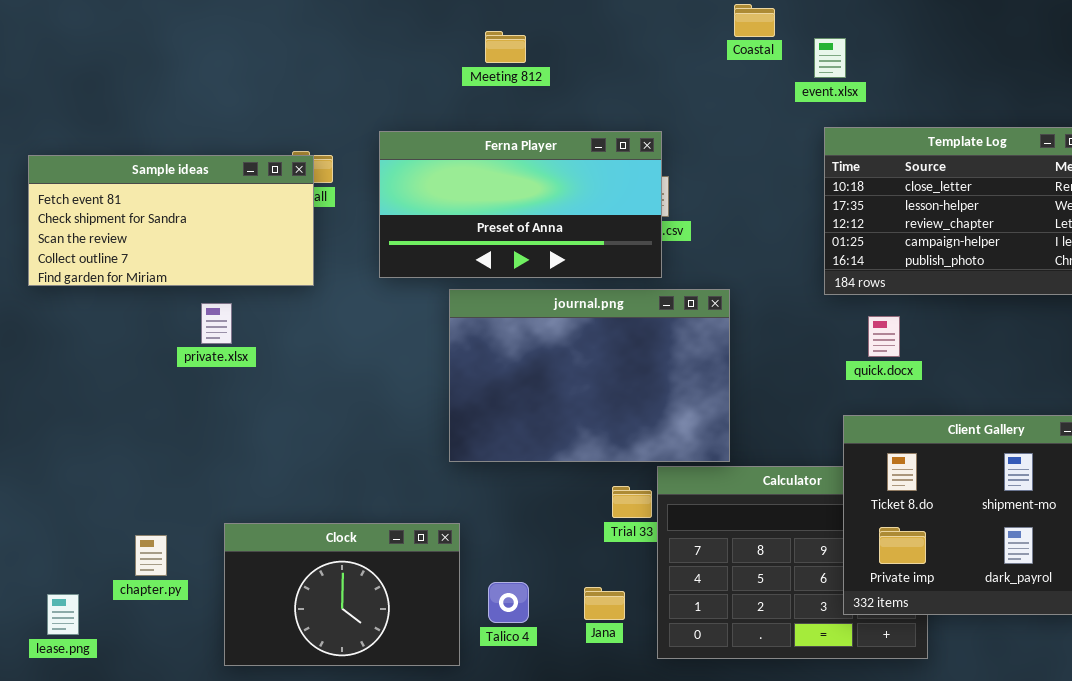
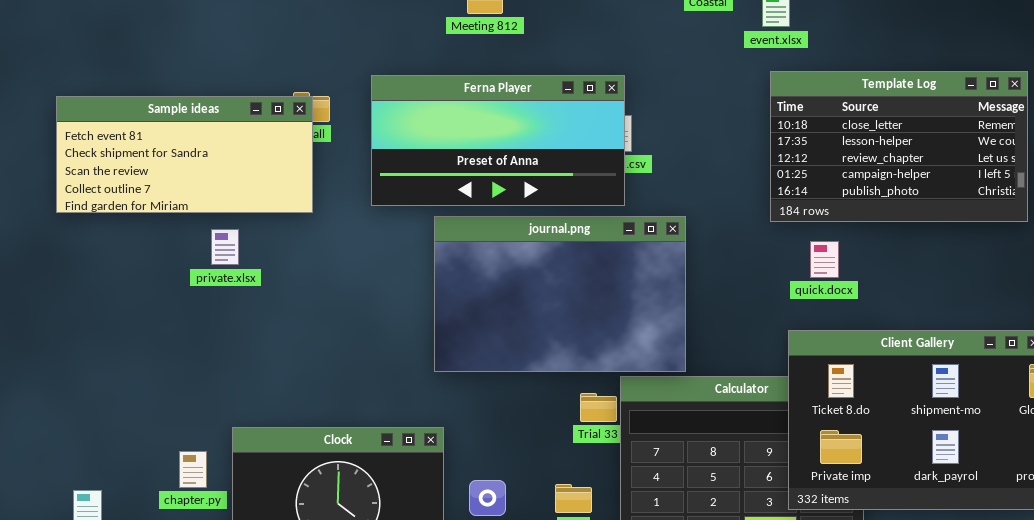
chapter.py: [135,535,167,576] -> [179,451,207,488], moved

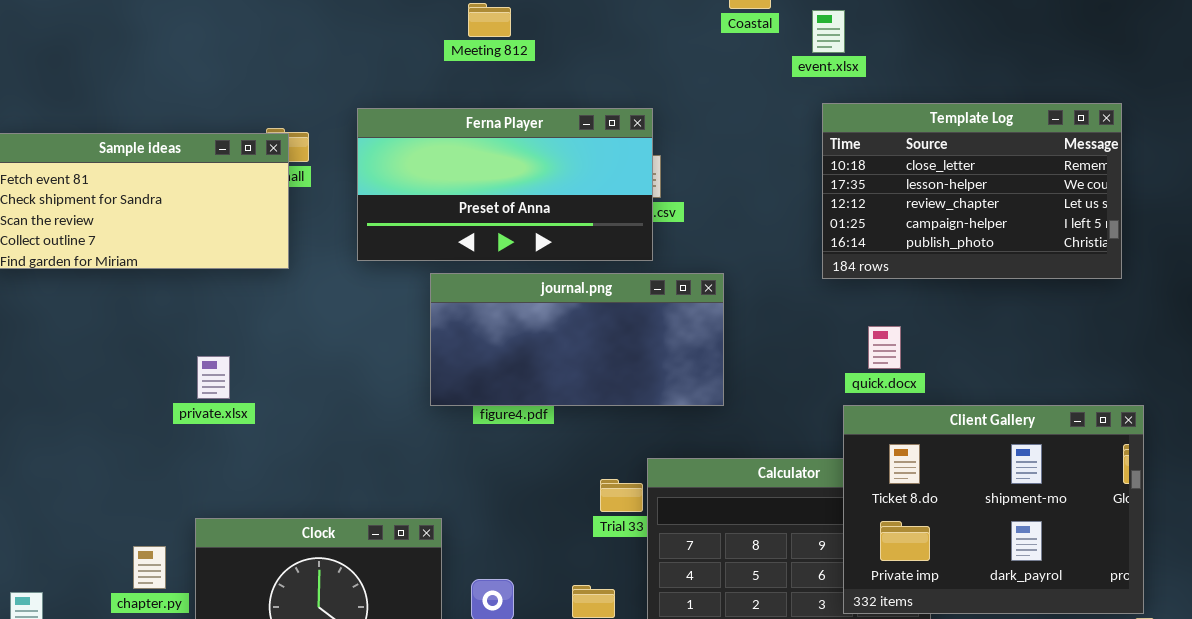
journal.png: [434,216,686,372] -> [430,273,724,406], resized
private.xlsx: [211,229,239,265] -> [197,356,230,399], moved
quick.docx: [810,241,839,278] -> [868,326,901,369], moved

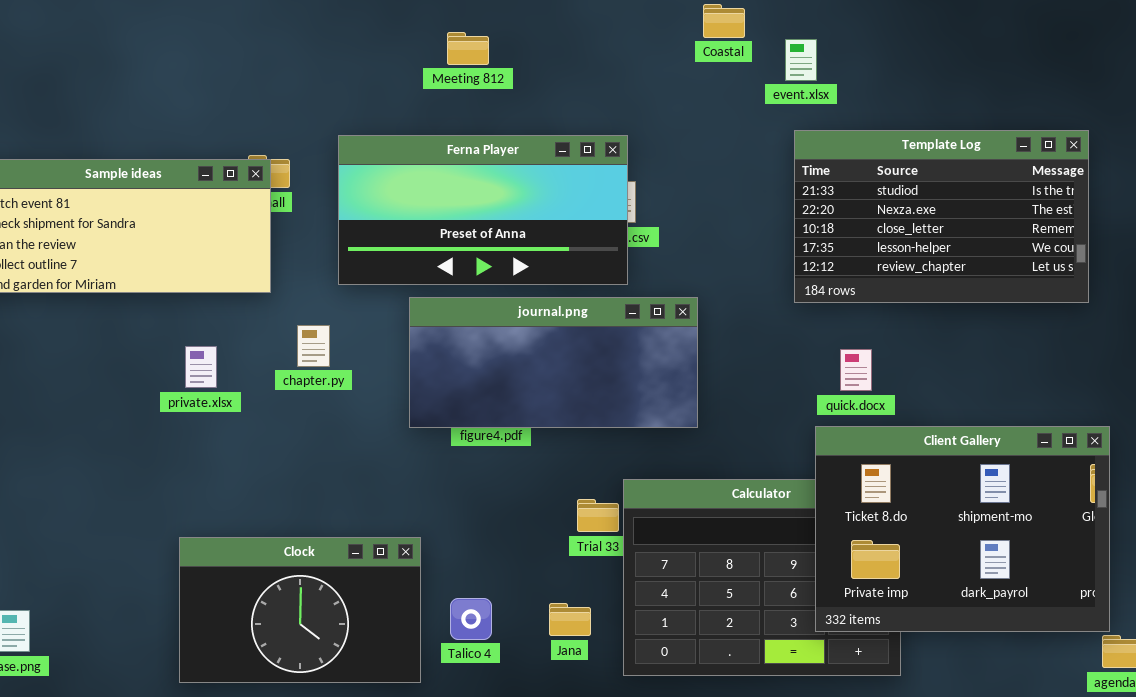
Template Log: [822,103,1122,279] -> [794,130,1089,303], scrolled up 2 rows
private.xlsx: [197,356,230,399] -> [185,346,217,388], moved
chapter.py: [133,546,166,589] -> [297,325,330,367], moved

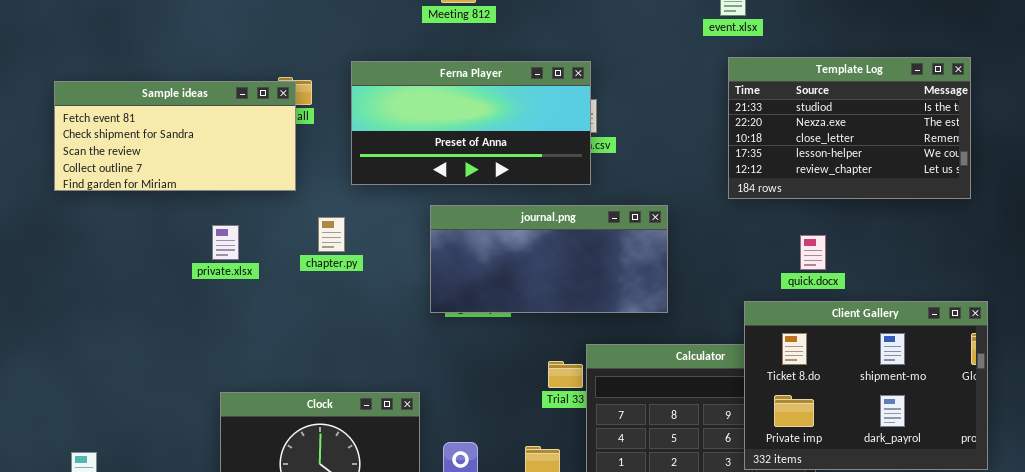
journal.png: [409,297,698,428] -> [430,205,668,313], moved
private.xlsx: [185,346,217,388] -> [212,225,239,260], moved
quick.docx: [840,349,872,391] -> [800,235,826,270], moved

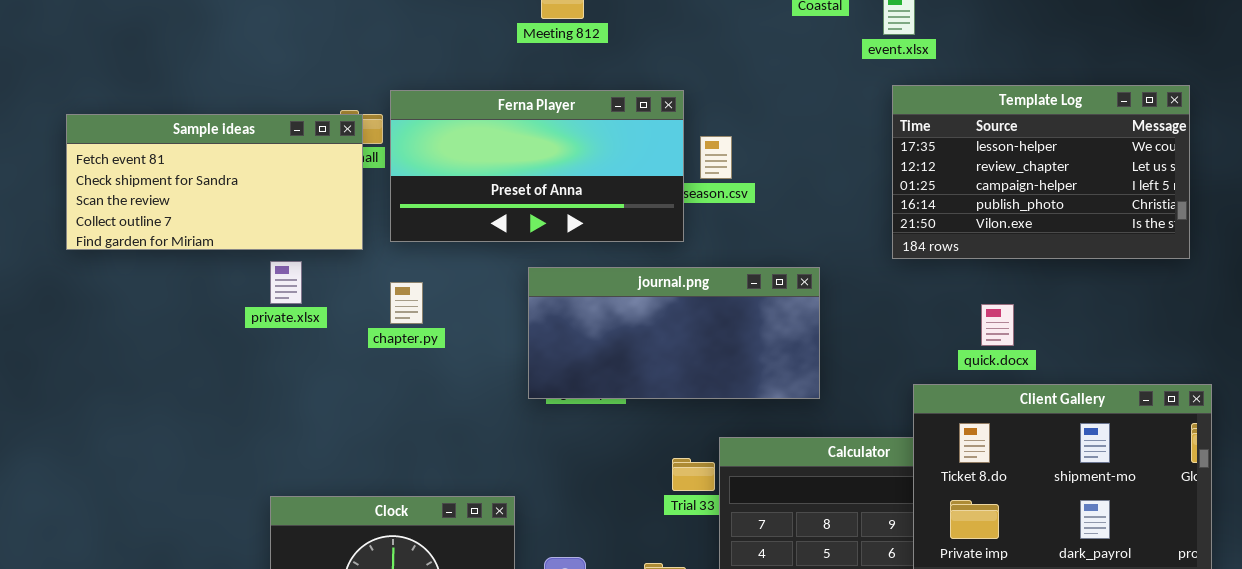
Template Log: [728,57,971,199] -> [892,85,1190,259], scrolled down 3 rows
Ferna Player: [351,61,591,185] -> [390,90,684,242], moved
private.xlsx: [212,225,239,260] -> [270,261,302,304], moved

